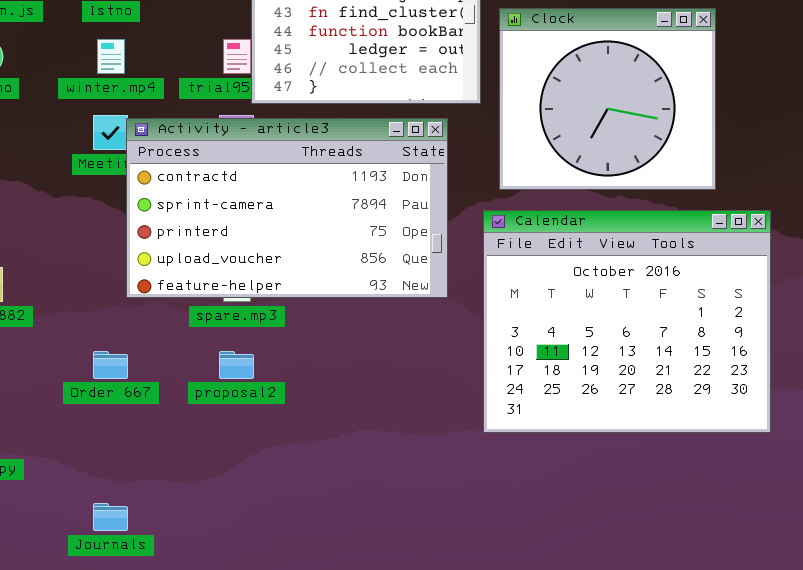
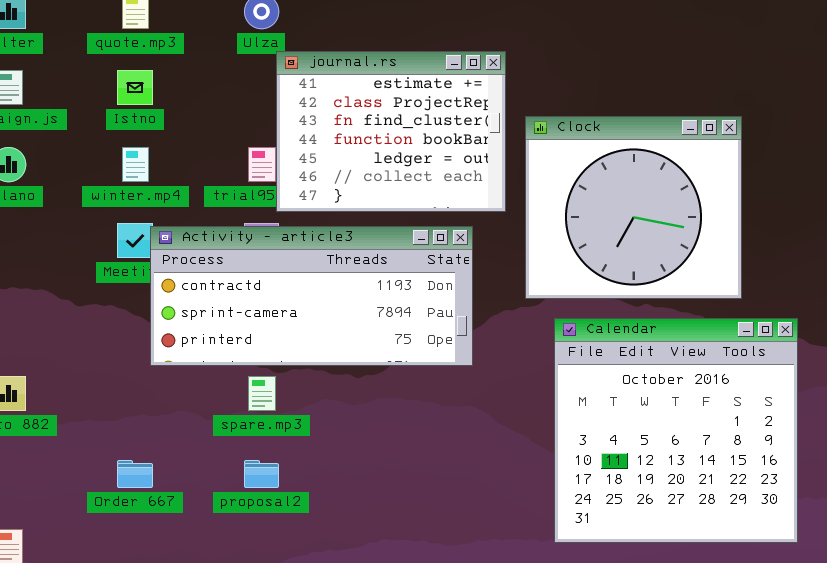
Activity - article3: [126,118,448,298] -> [150,226,473,366], resized
Calendar: [483,210,771,433] -> [554,318,798,543], resized

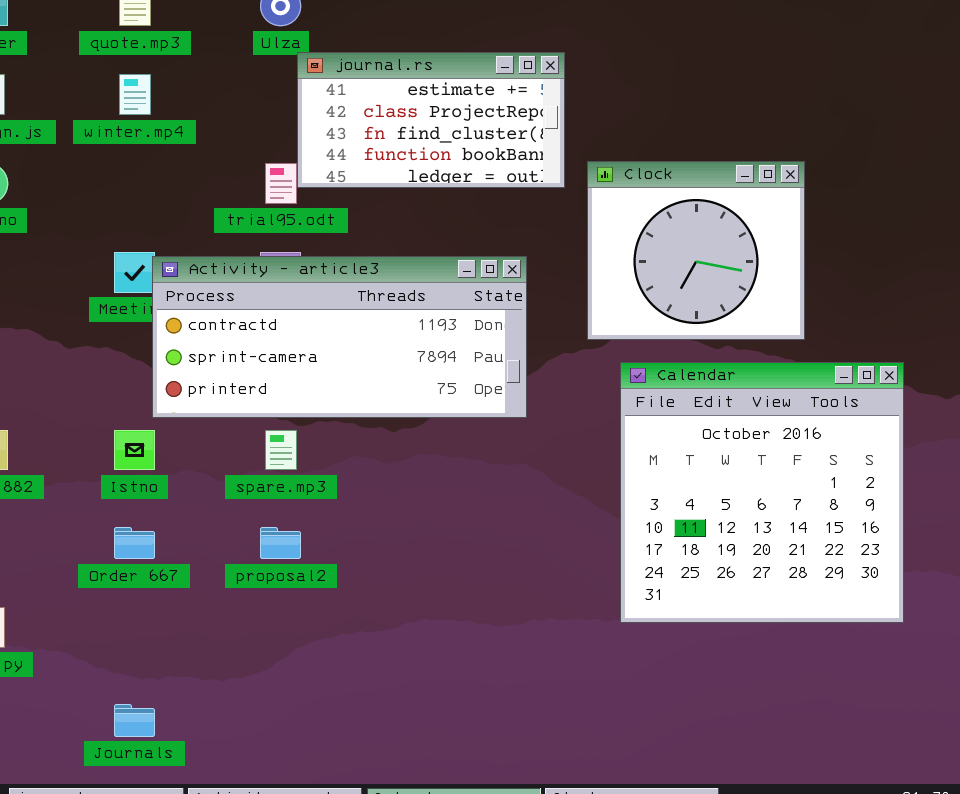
journal.rs: [276,51,506,212] -> [297,52,565,188], resized
Istno: [117,70,153,105] -> [114,430,155,470], moved
Clock: [525,116,742,299] -> [587,161,805,340], resized
winter.mp4: [122,147,149,182] -> [119,74,151,115], moved

